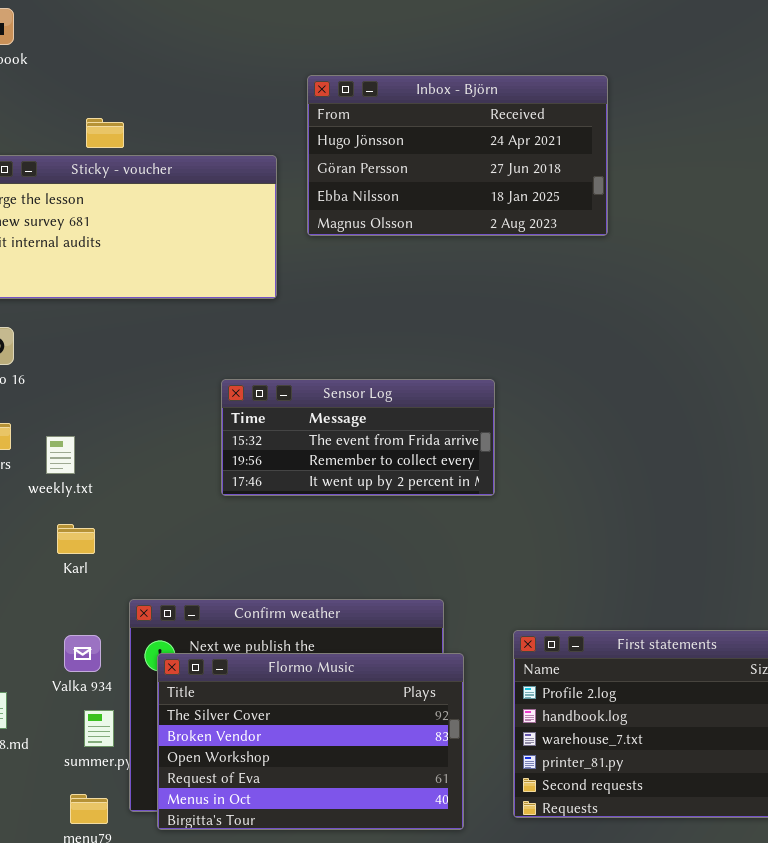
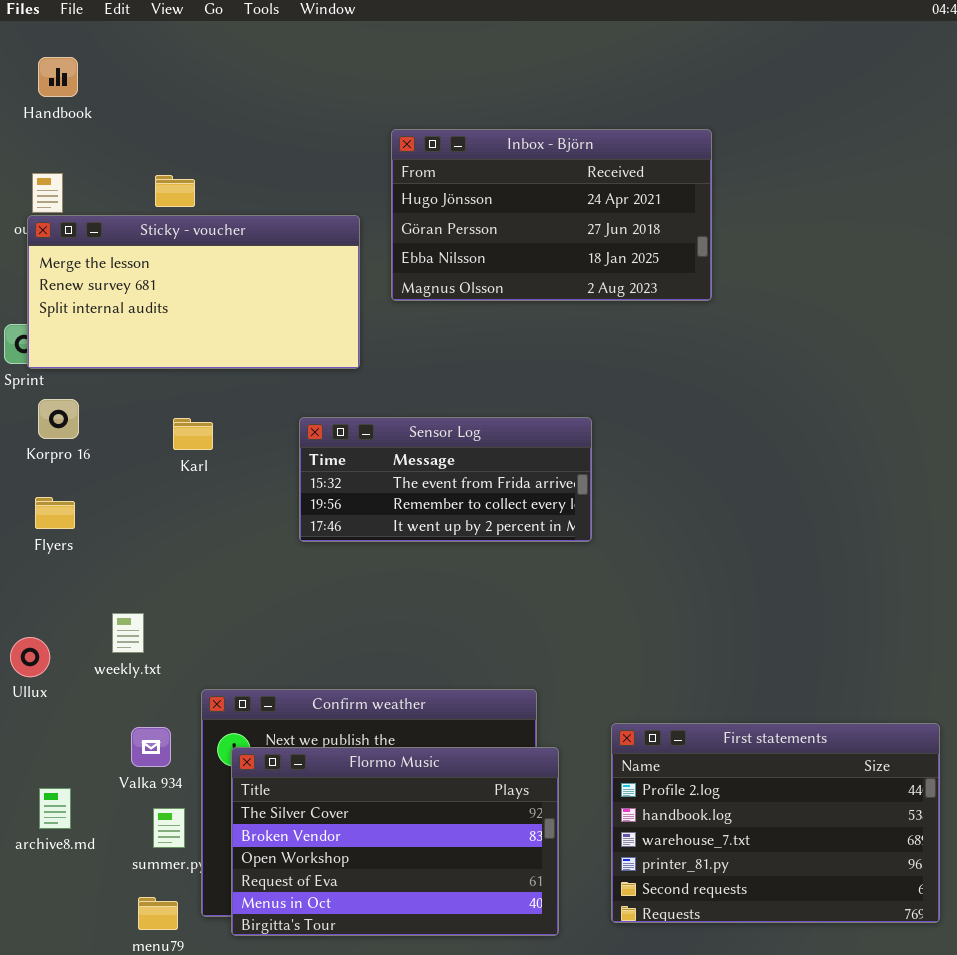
Sensor Log: [221,379,495,496] -> [299,417,592,542], moved
weekly.txt: [46,436,75,474] -> [112,613,144,653], moved
Karl: [57,524,95,554] -> [173,418,213,450], moved

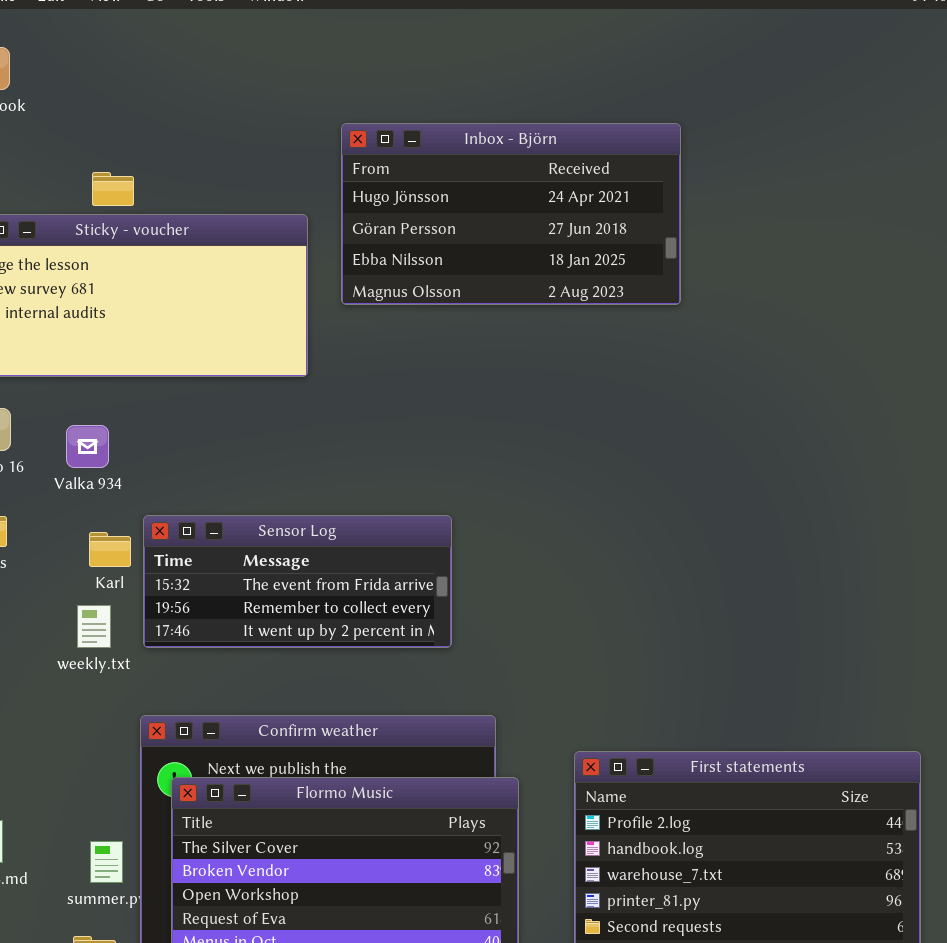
Sensor Log: [299,417,592,542] -> [143,515,452,648], moved
Karl: [173,418,213,450] -> [89,532,131,567], moved
weekly.txt: [112,613,144,653] -> [77,605,111,648], moved
Valka 934: [131,727,171,767] -> [66,425,109,468], moved

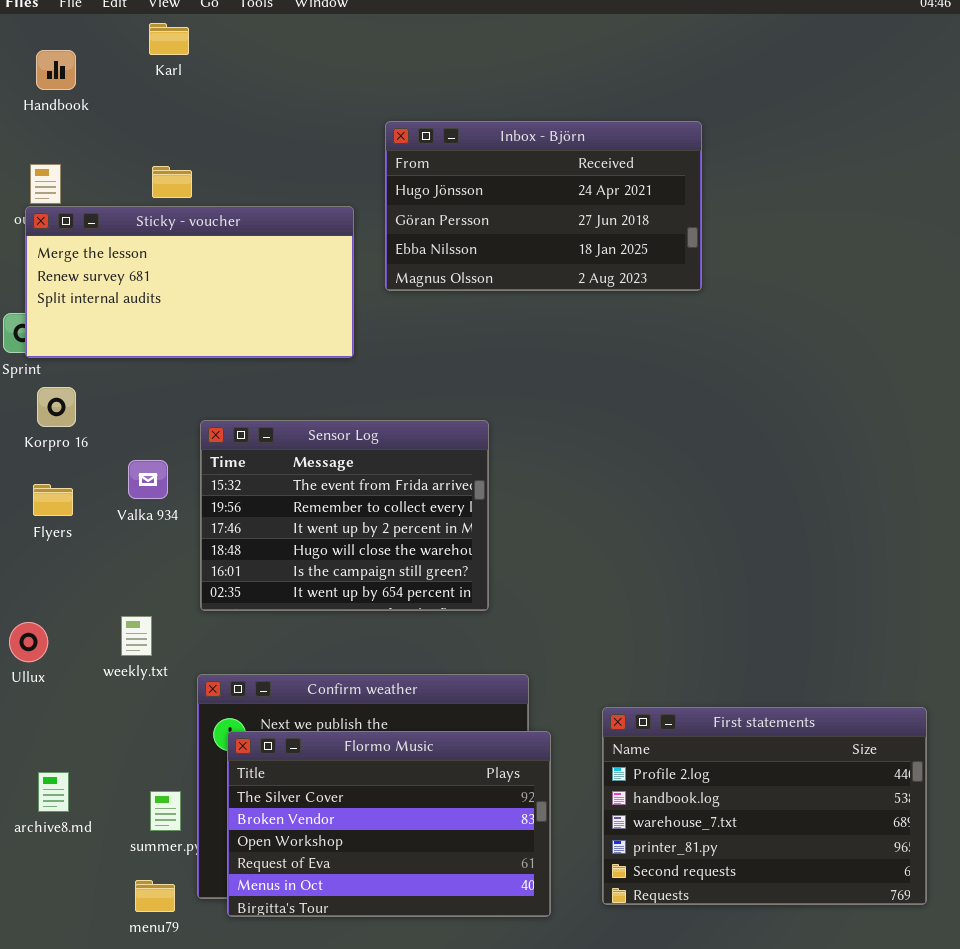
Valka 934: [66,425,109,468] -> [128,460,168,499], moved
Sensor Log: [143,515,452,648] -> [200,420,489,611], resized
Karl: [89,532,131,567] -> [149,23,189,55], moved
weekly.txt: [77,605,111,648] -> [121,616,152,656], moved

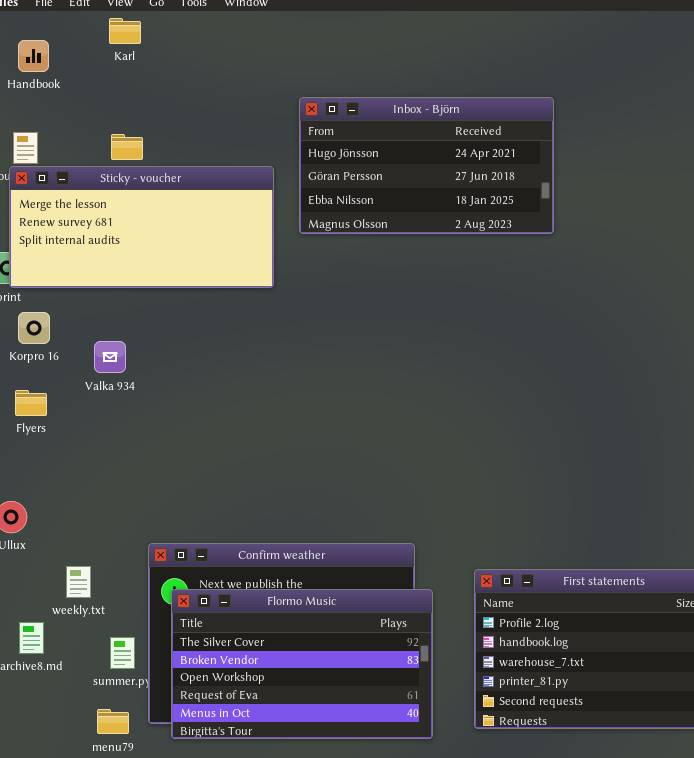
Sensor Log: [200,420,489,611] -> none, closed
Valka 934: [128,460,168,499] -> [94,341,126,373], moved
weekly.txt: [121,616,152,656] -> [66,566,91,598], moved

